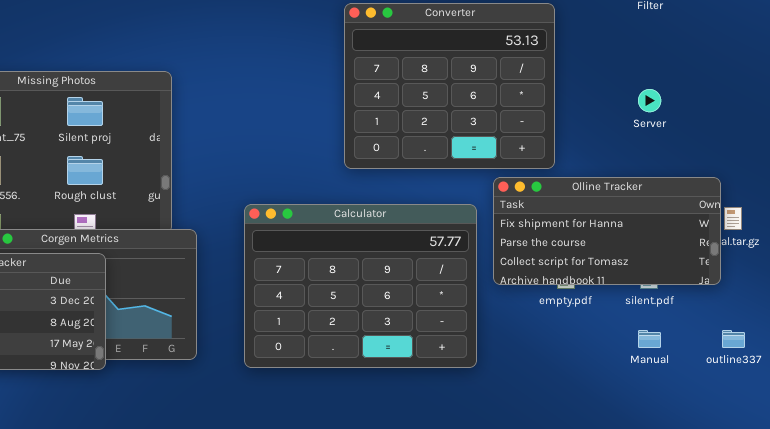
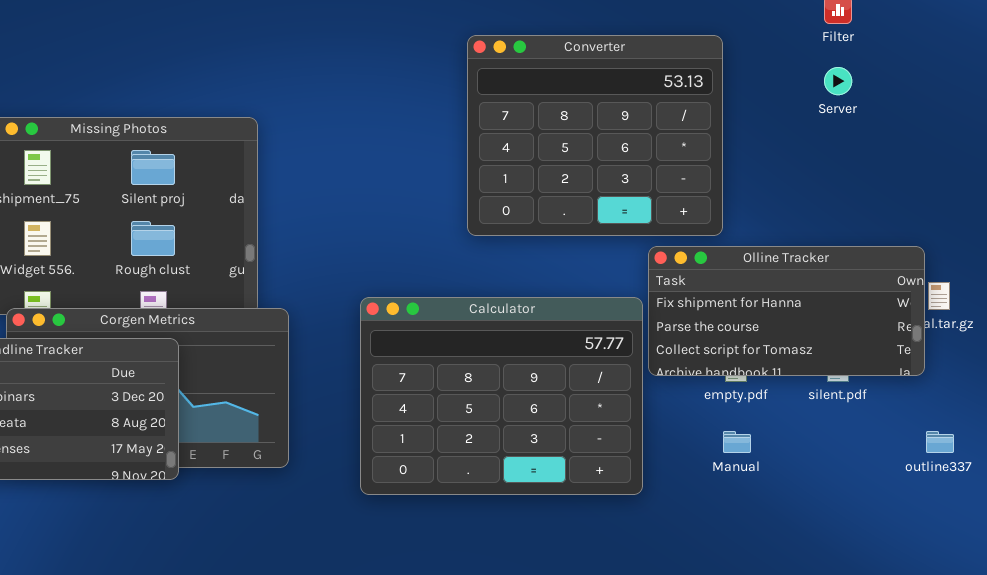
Server: [638,89,661,112] -> [824,67,852,95], moved
Calculator: [244,204,477,368] -> [360,297,643,495], moved
Manual: [638,330,661,348] -> [723,431,751,453], moved

